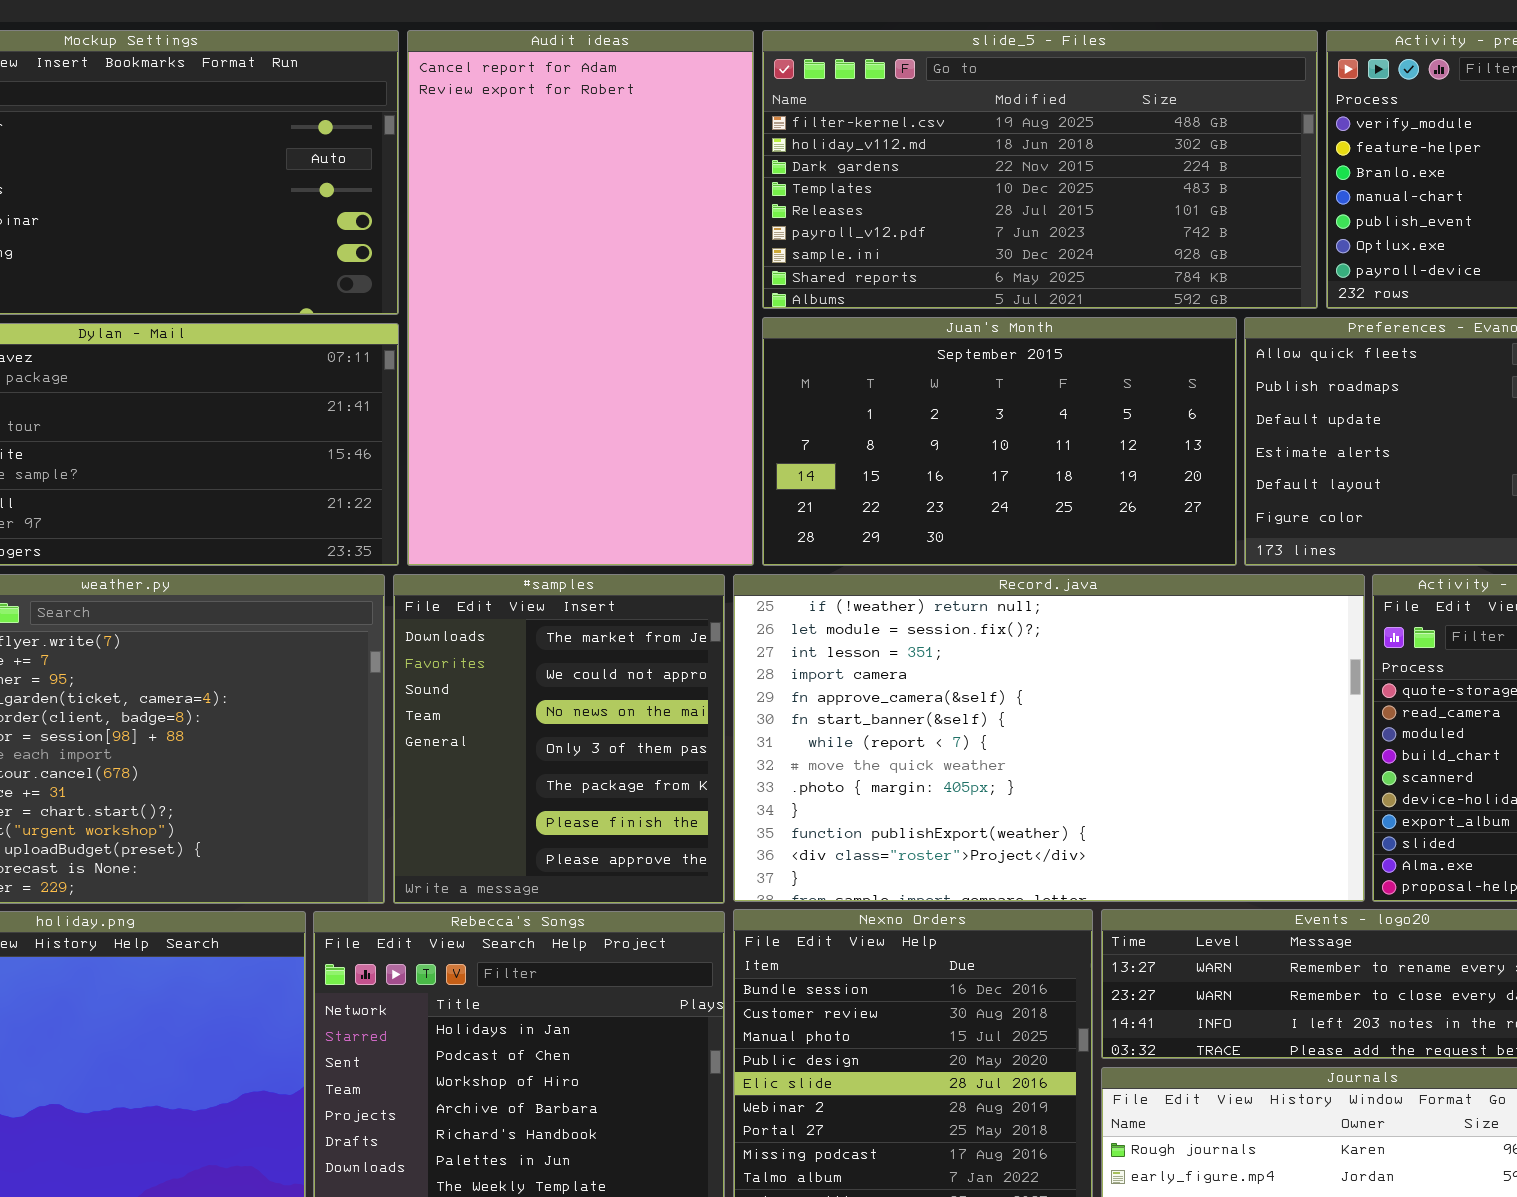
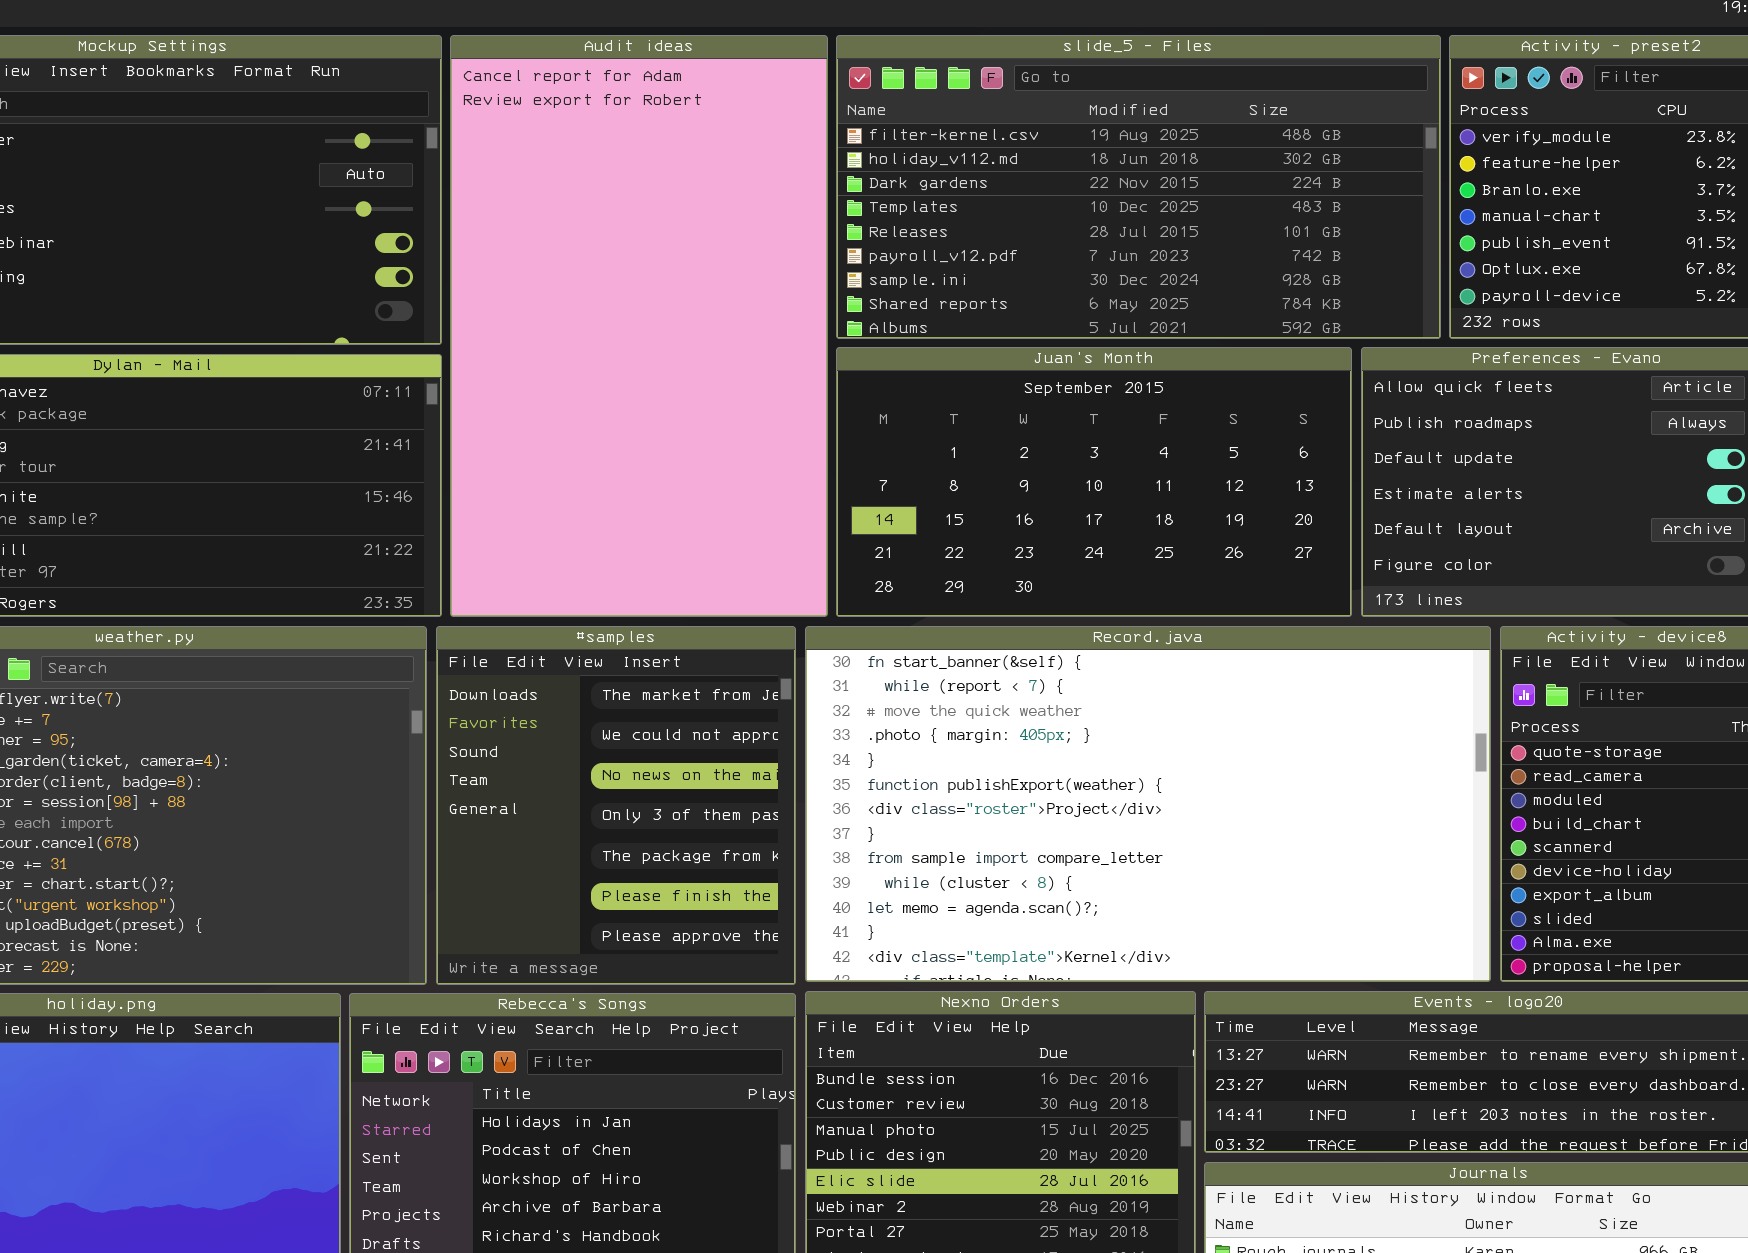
Record.java: [733,574,1365,902] -> [805,626,1491,982], scrolled down 5 rows

